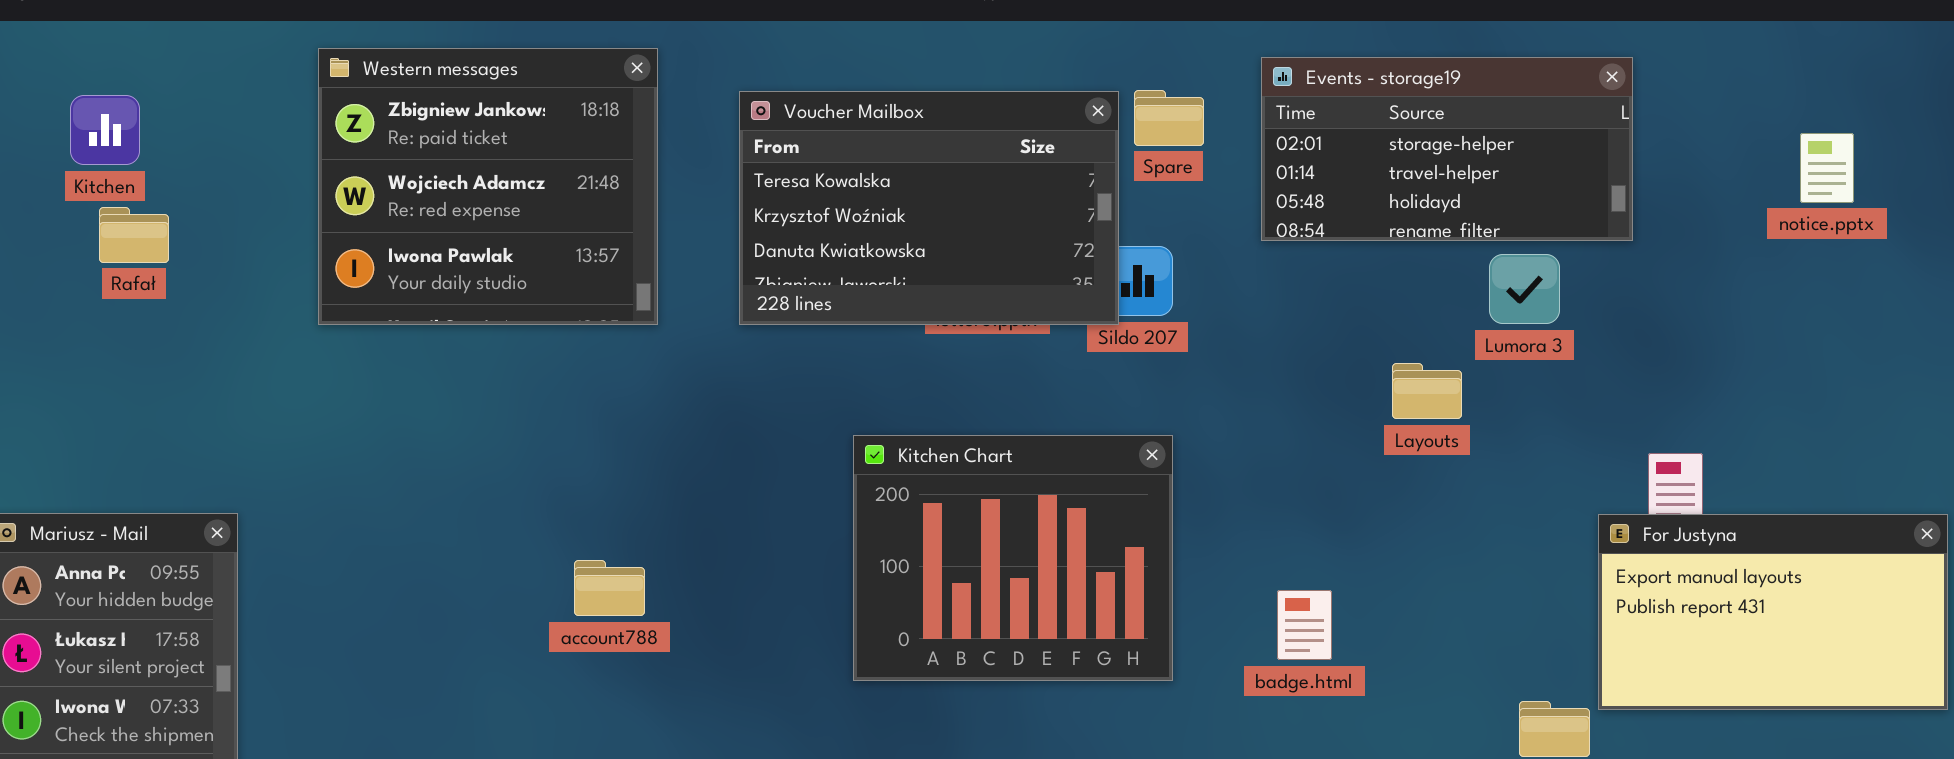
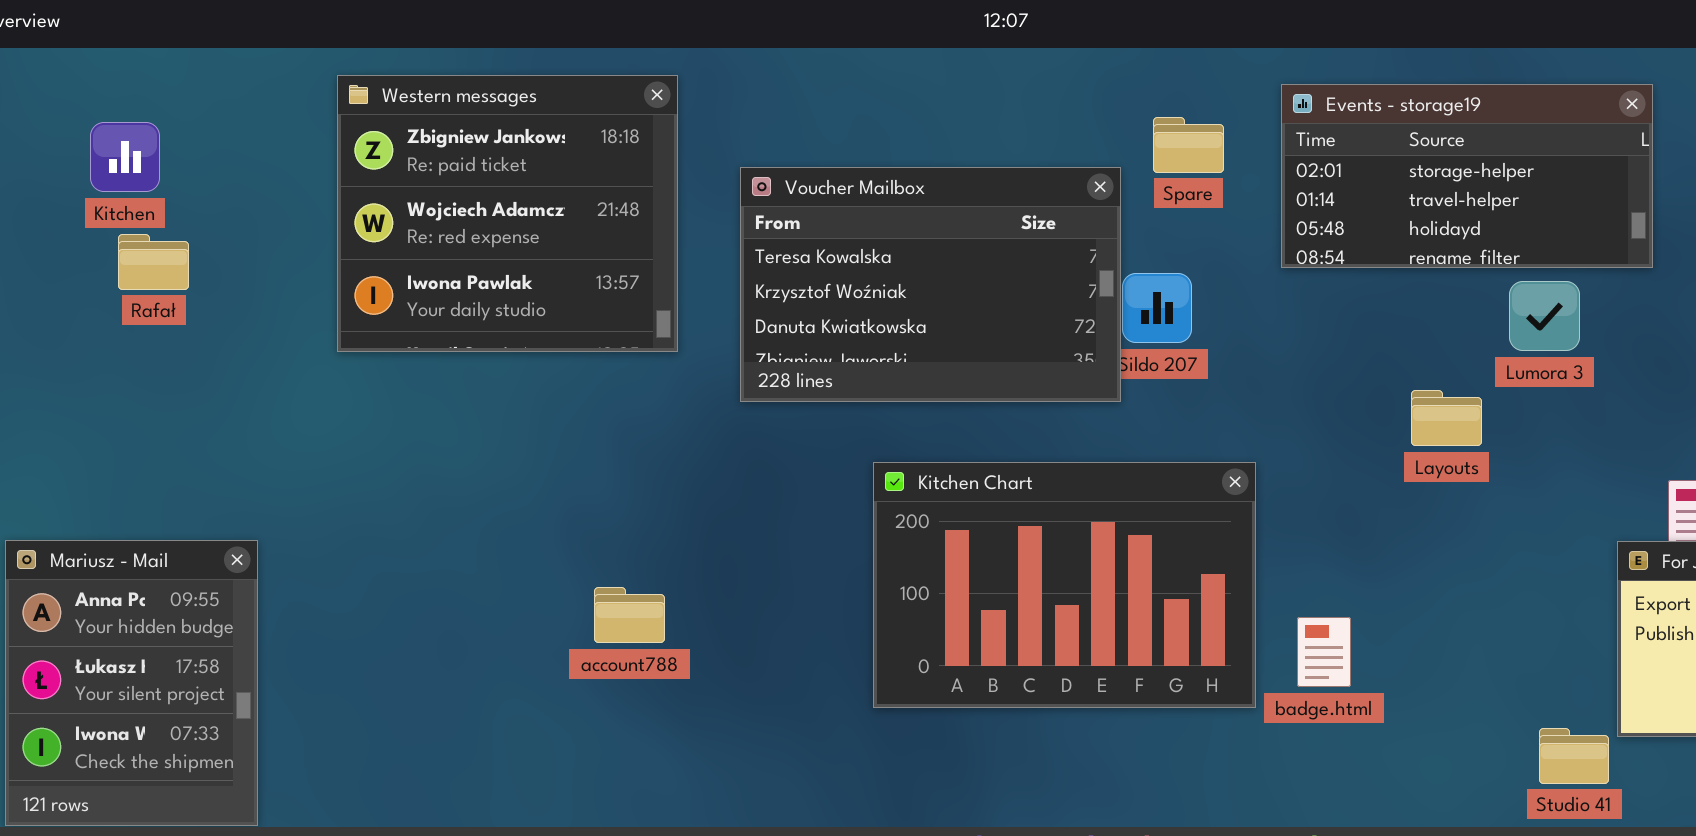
Voucher Mailbox: [739,91,1119,325] -> [740,167,1121,402], moved
Kitchen Chart: [853,435,1173,681] -> [873,462,1256,708], resized

